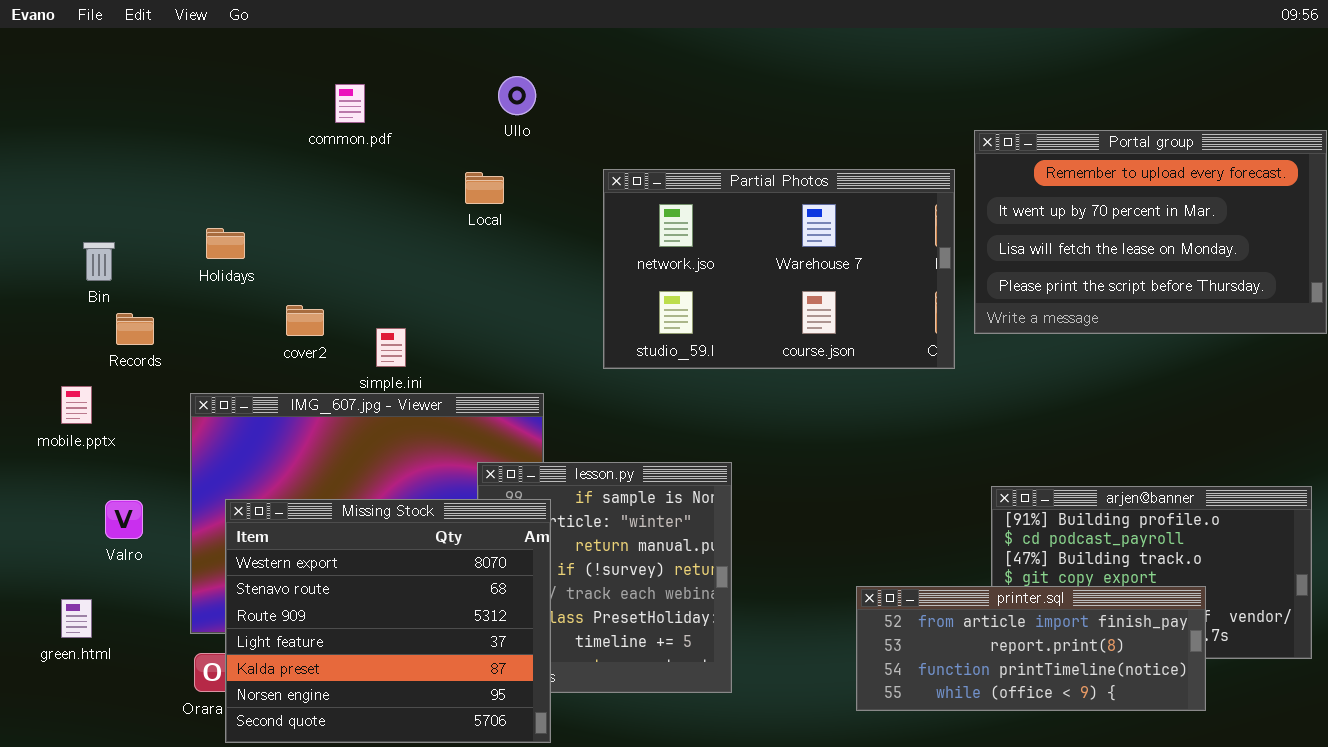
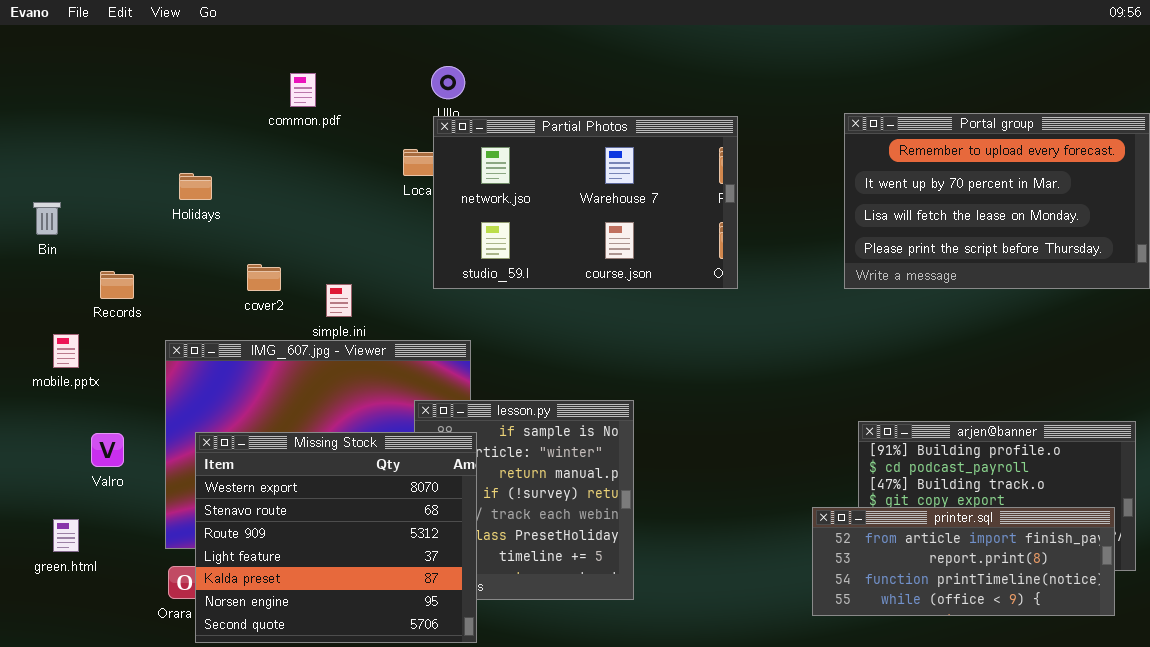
Partial Photos: [603,169,955,369] -> [433,116,738,289], moved
Holidays: [206,228,245,259] -> [179,173,212,200], moved
Bin: [83,242,115,281] -> [33,202,61,235], moved
printer.sql: [856,586,1206,711] -> [812,507,1115,616], moved

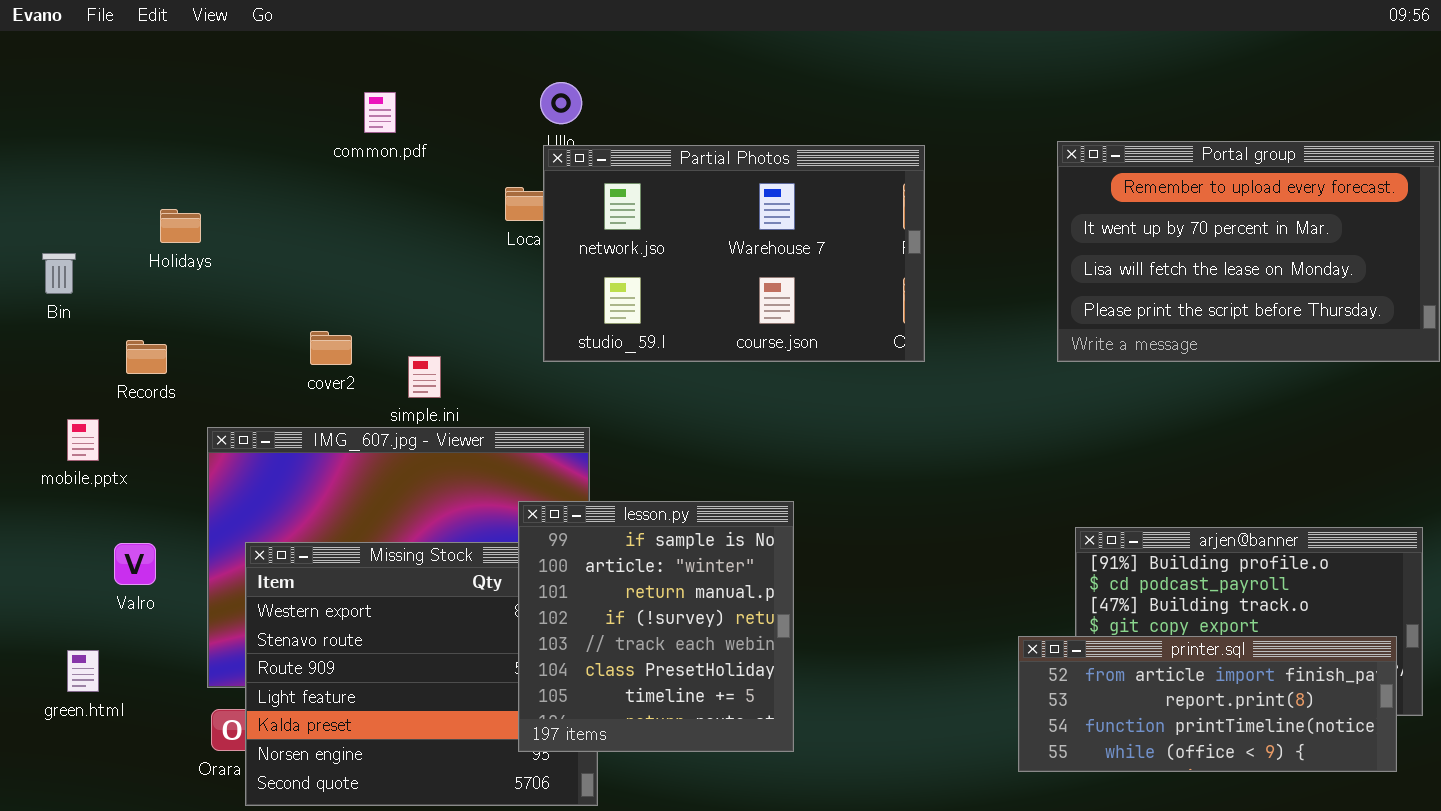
Holidays: [179,173,212,200] -> [160,209,201,243], moved
lesson.py: [414,400,634,600] -> [518,501,794,752], raised

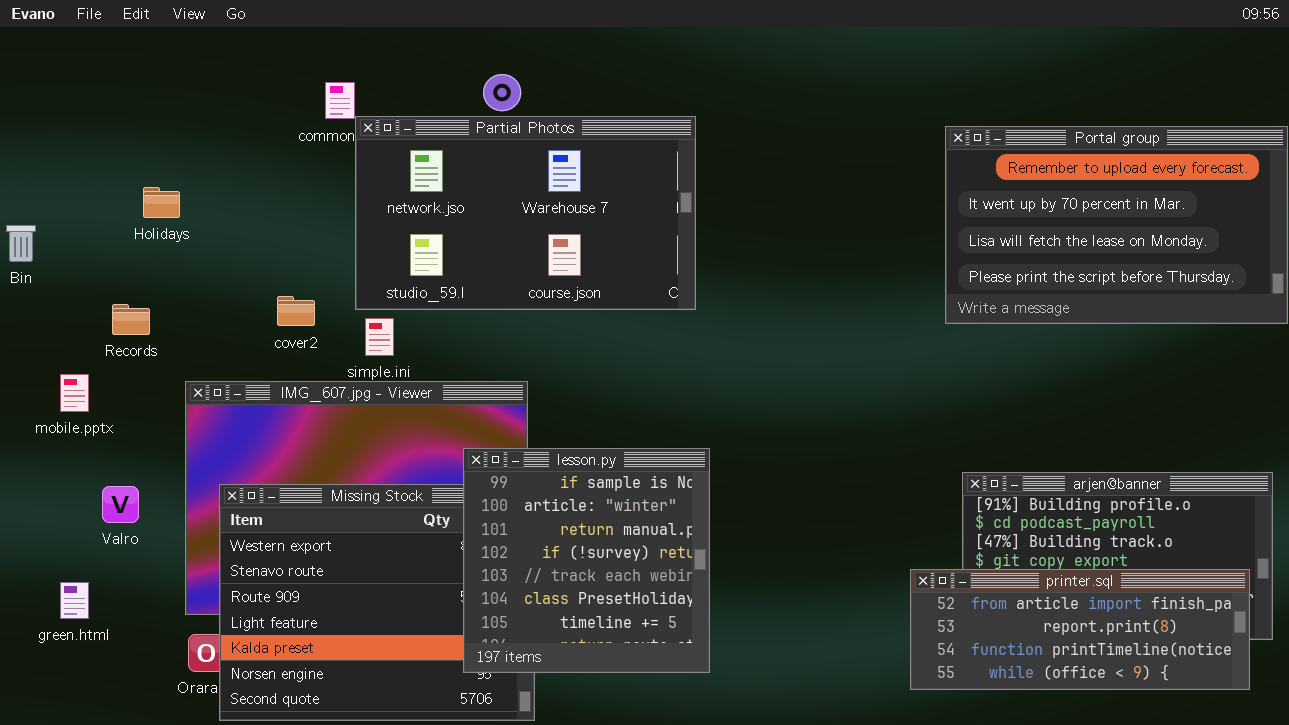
Partial Photos: [543,145,925,362] -> [355,116,696,310], moved
Bin: [42,253,76,294] -> [6,225,36,262], moved

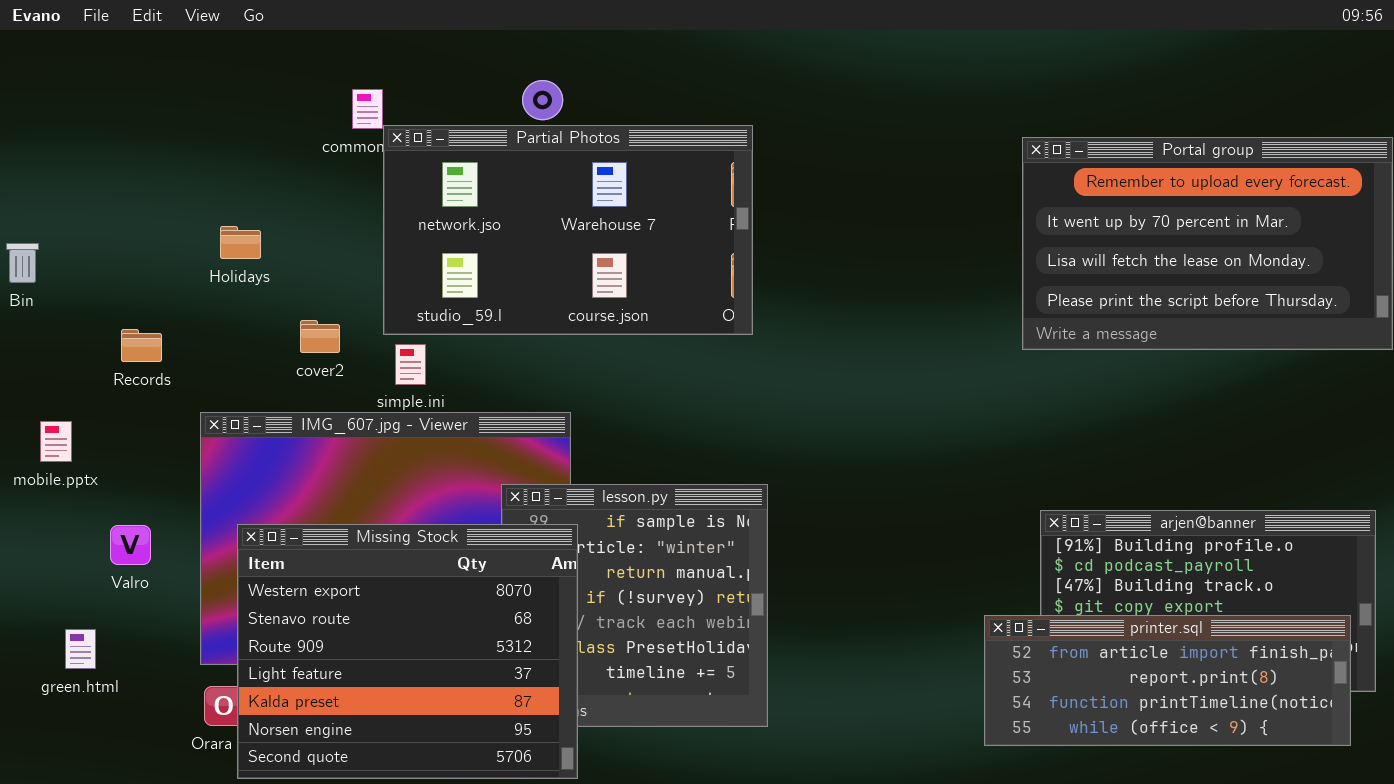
Holidays: [143,187,180,218] -> [220,226,261,259], moved
mobile.pptx: [60,374,89,412] -> [40,421,72,462], moved
Missing Stock: [219,484,535,721] -> [237,524,578,779], raised

